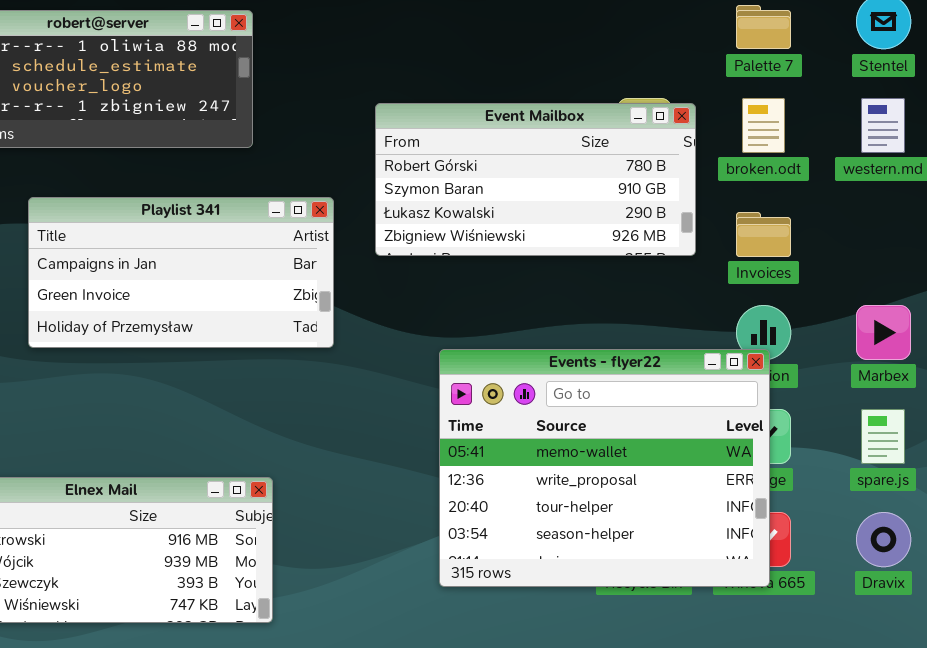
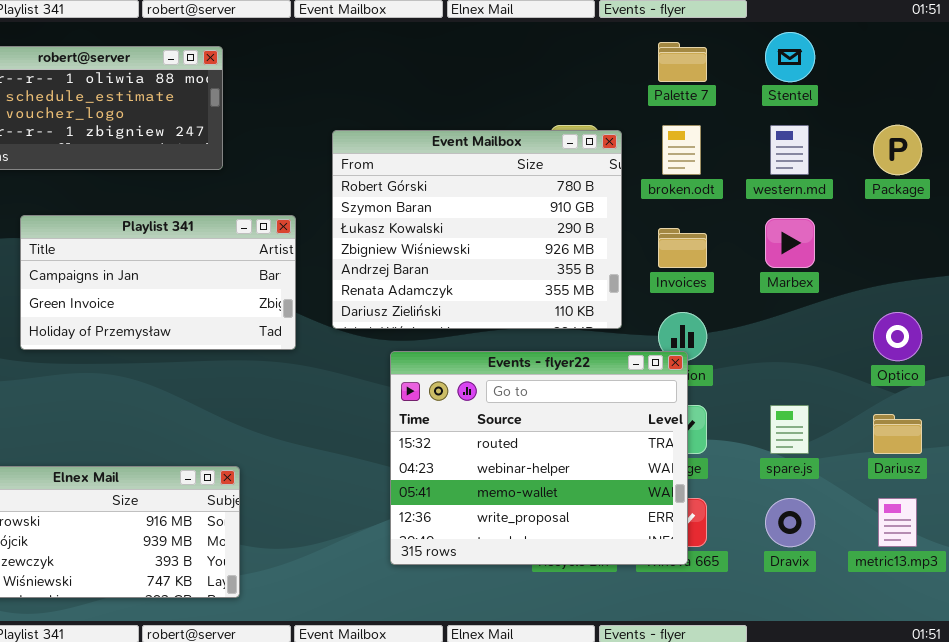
Event Mailbox: [375,103,696,256] -> [332,130,622,329], resized
Marbex: [856,305,911,360] -> [765,218,815,268], moved
Events - flyer22: [439,349,770,587] -> [390,351,688,565], scrolled up 2 rows

